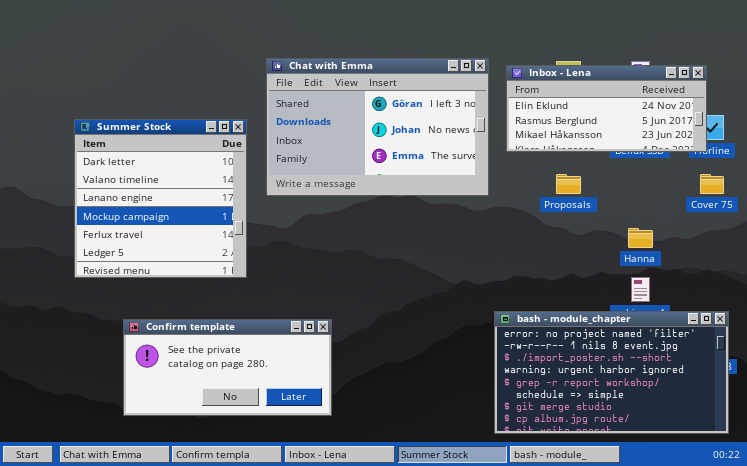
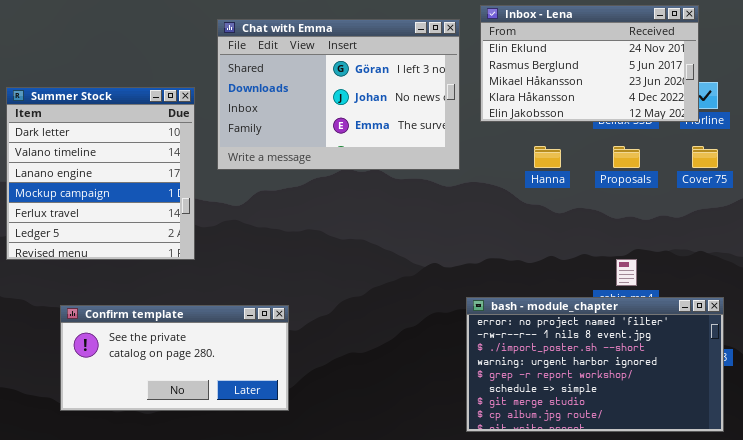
Inbox - Lena: [506,65,707,152] -> [480,5,699,122], resized
Proposals: [556,174,581,194] -> [613,146,640,168], moved
Hanna: [628,228,653,248] -> [534,146,561,168], moved

